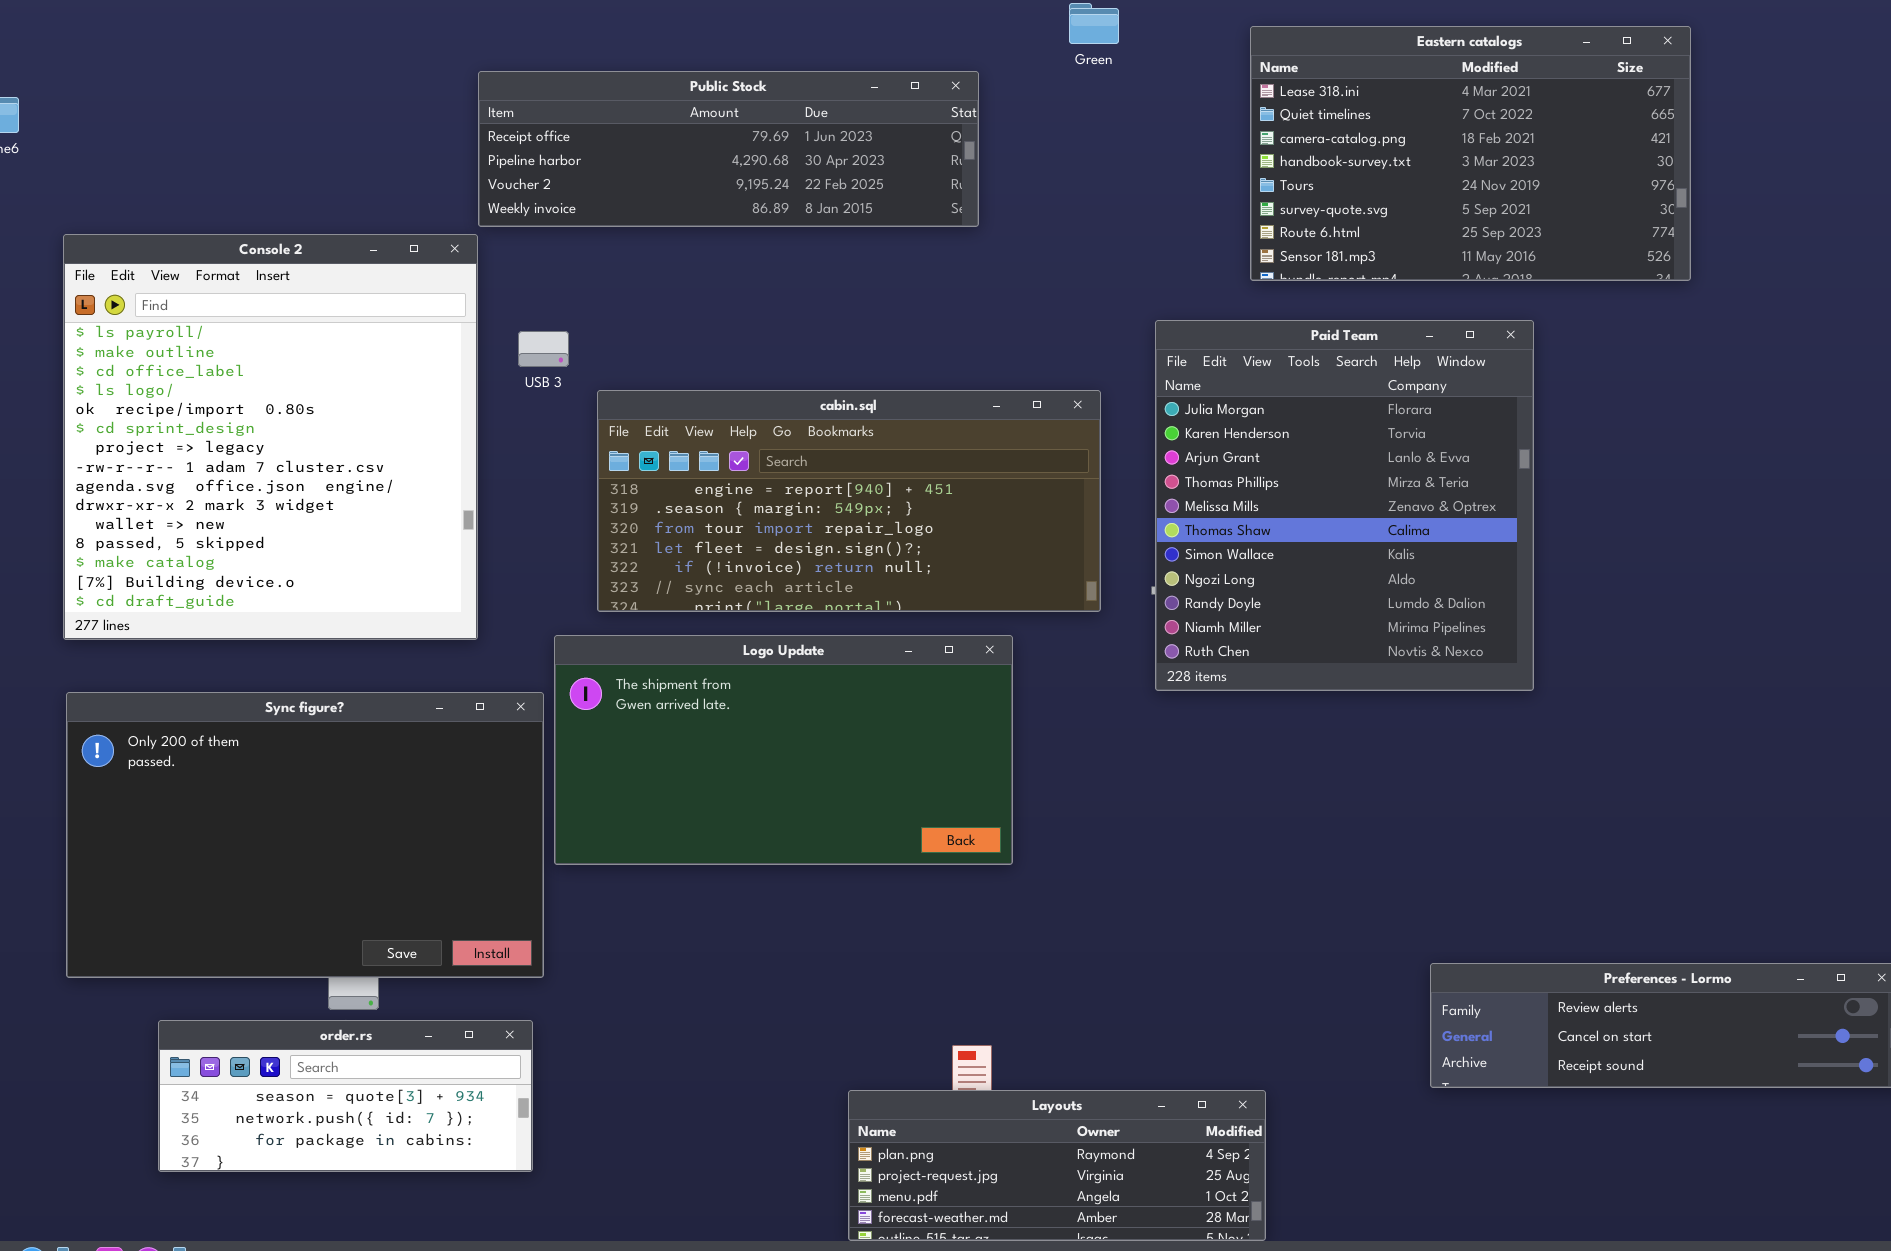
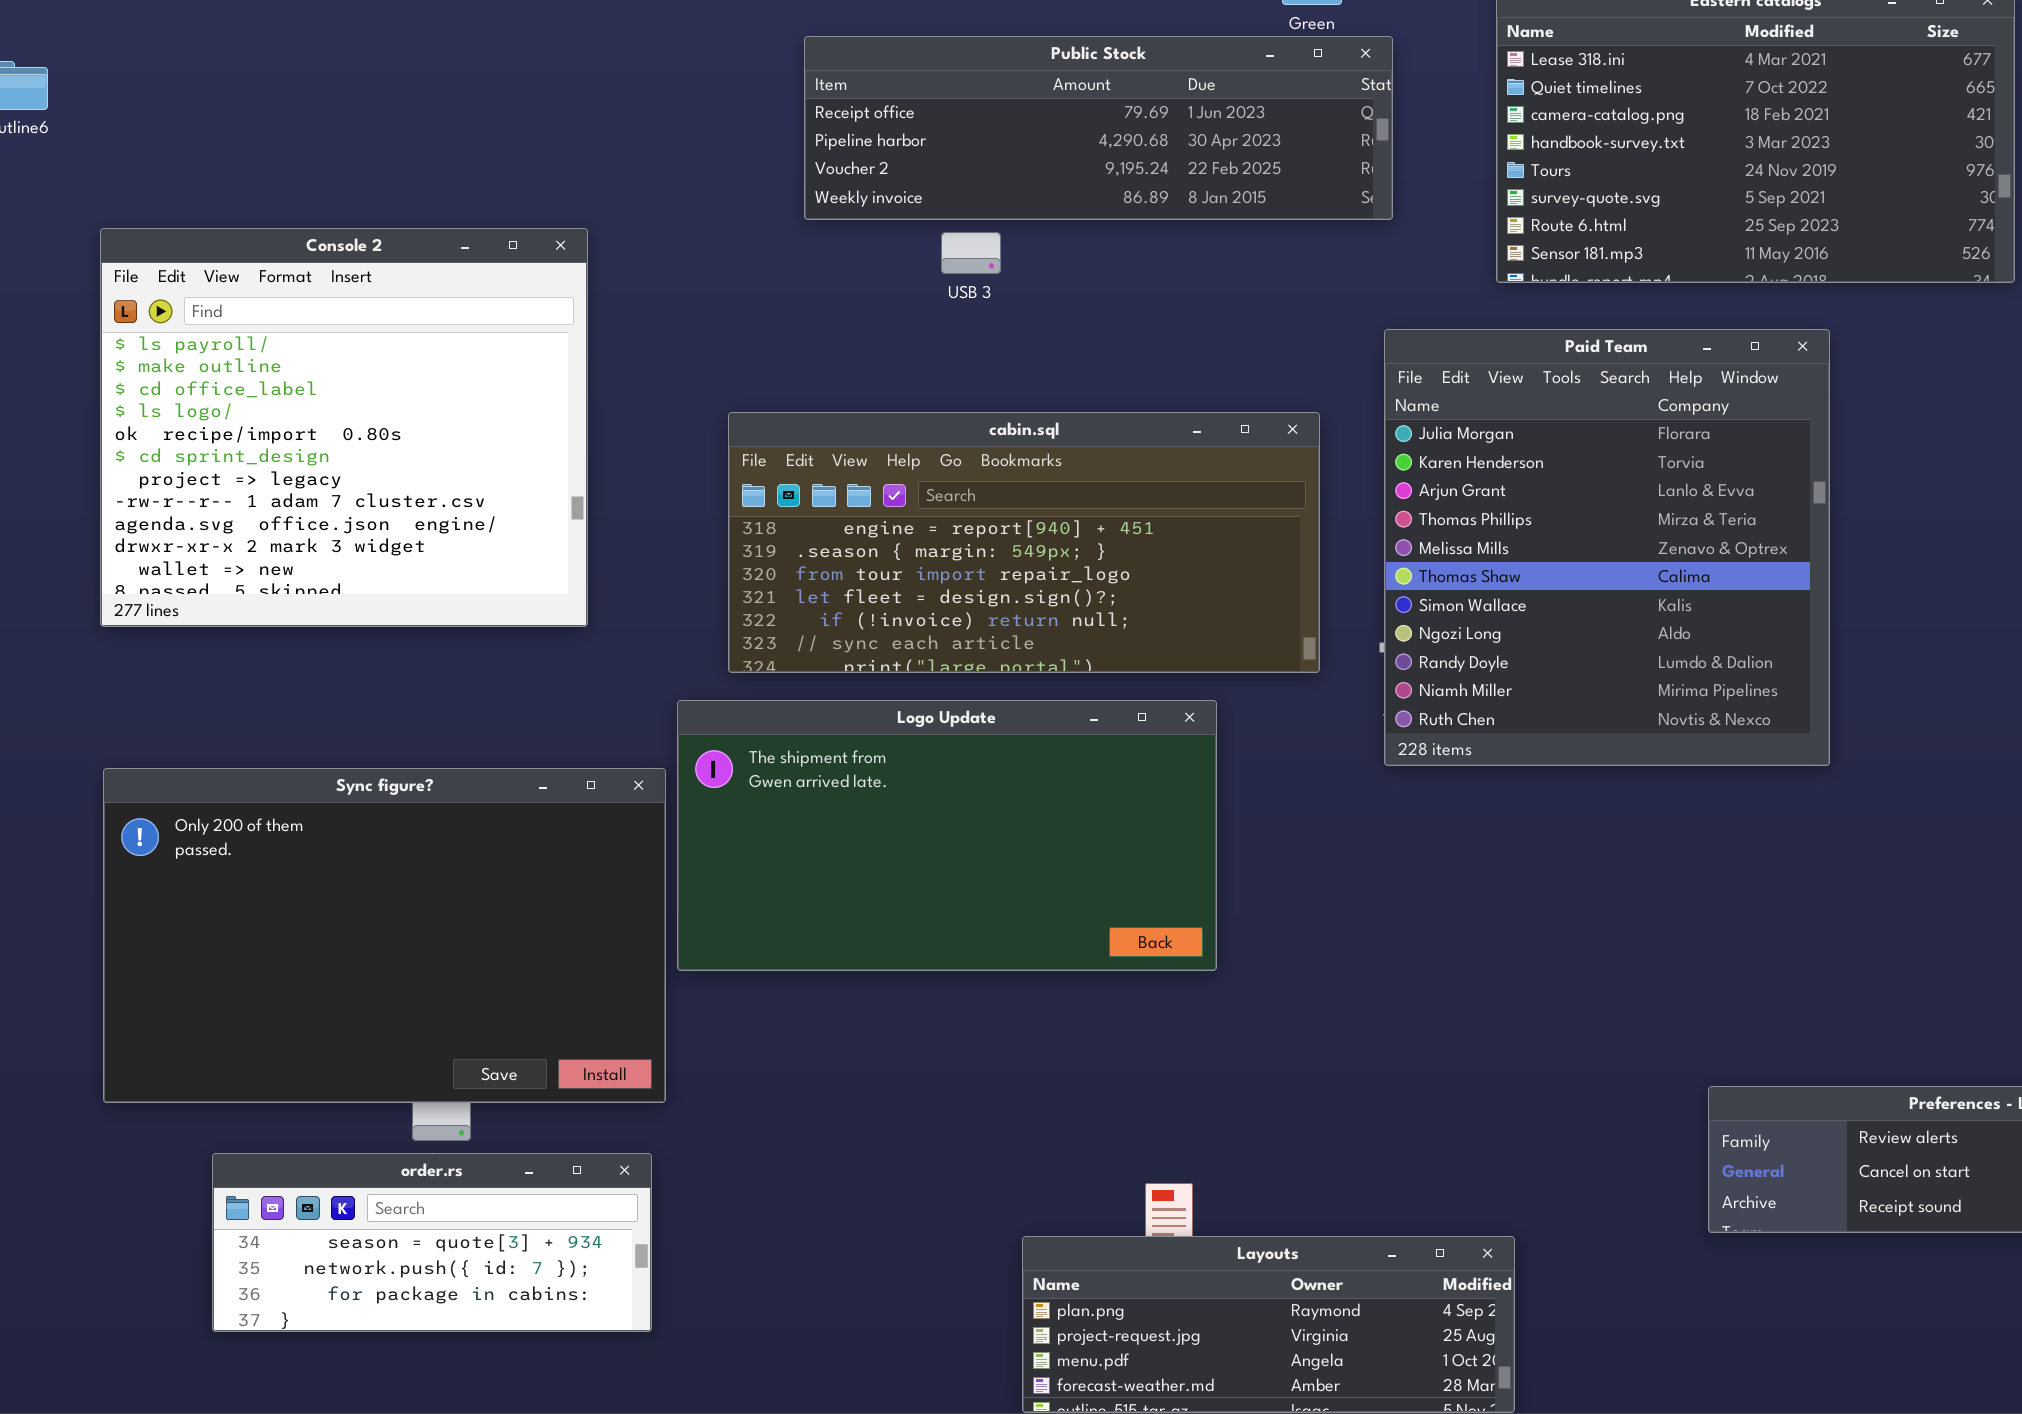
Public Stock: [478,71,979,227] -> [804,36,1393,220], moved
Console 2: [63,234,478,640] -> [100,228,588,627], resized
USB 3: [518,331,569,367] -> [941,232,1001,274], moved

